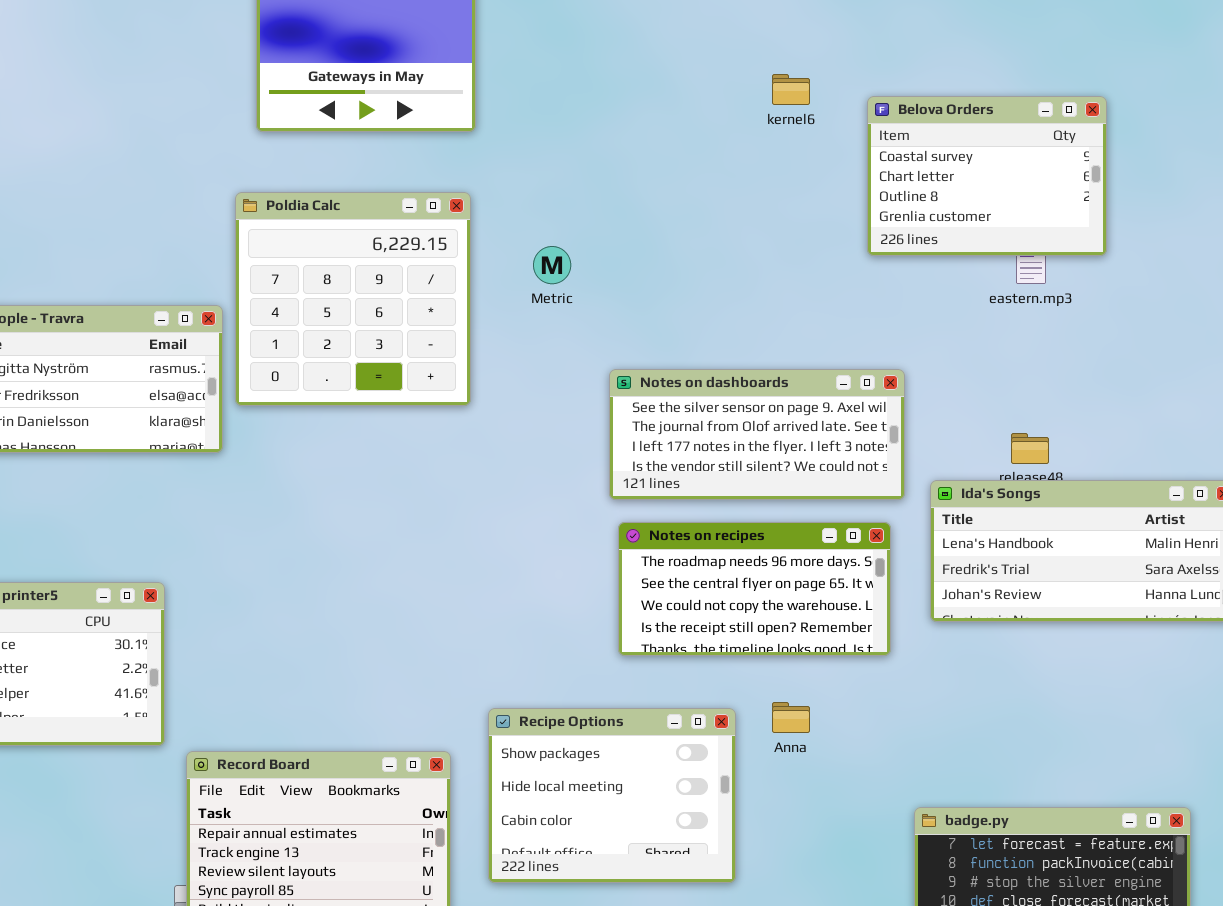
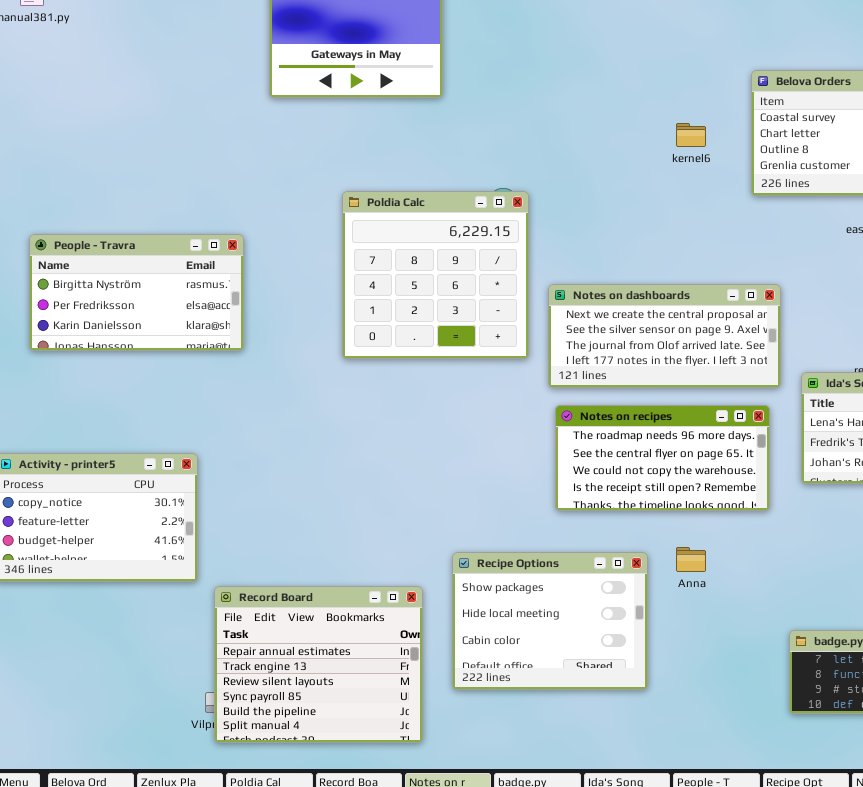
kernel6: [772,74,810,105] -> [676,123,706,147], moved
Poldia Calc: [235,192,471,406] -> [342,191,529,359], moved
Notes on dashboards: [609,369,905,500] -> [548,284,781,388], scrolled up 1 row

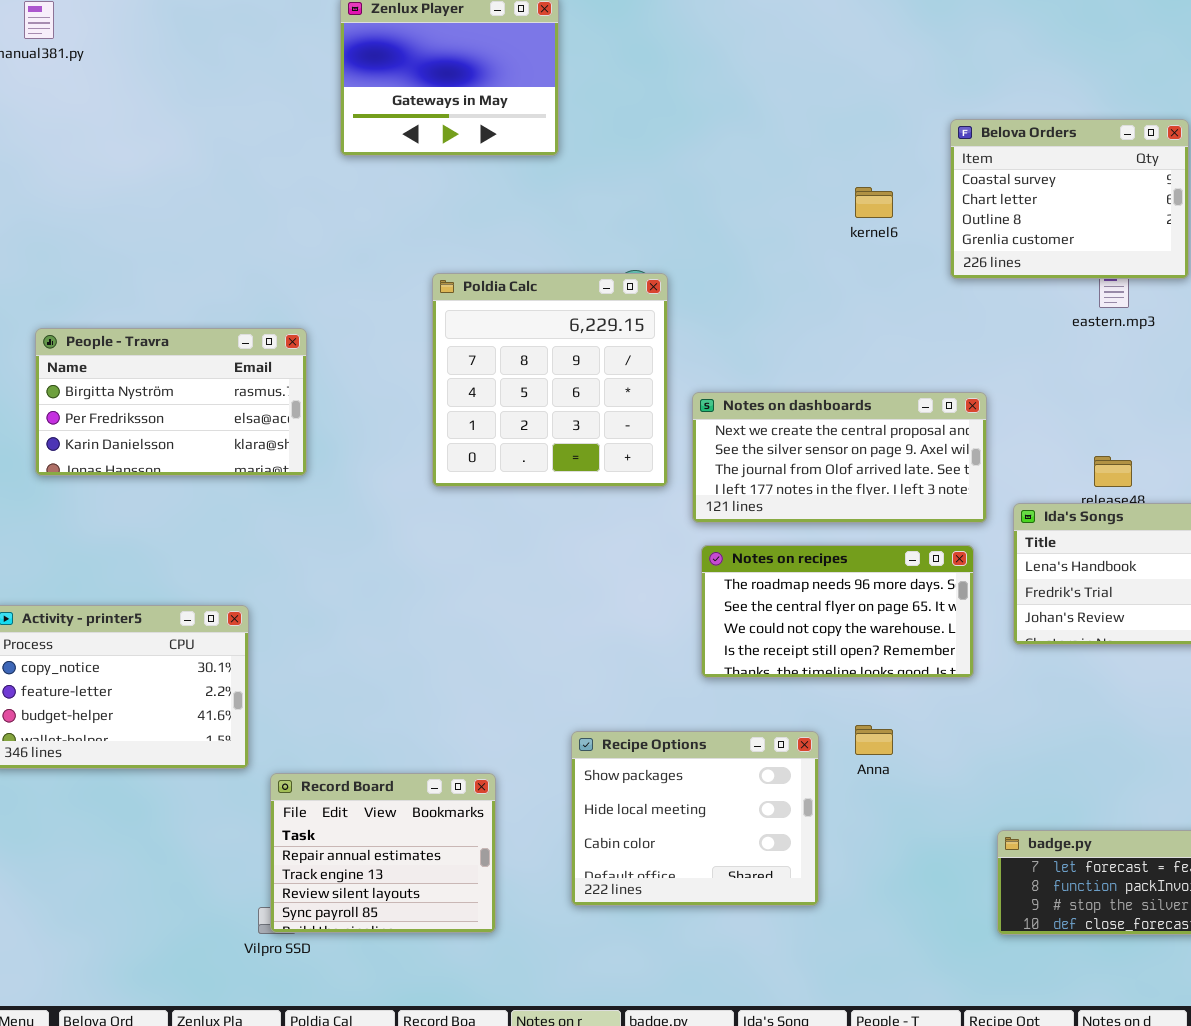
Record Board: [214,586,423,743] -> [270,773,496,933], resized

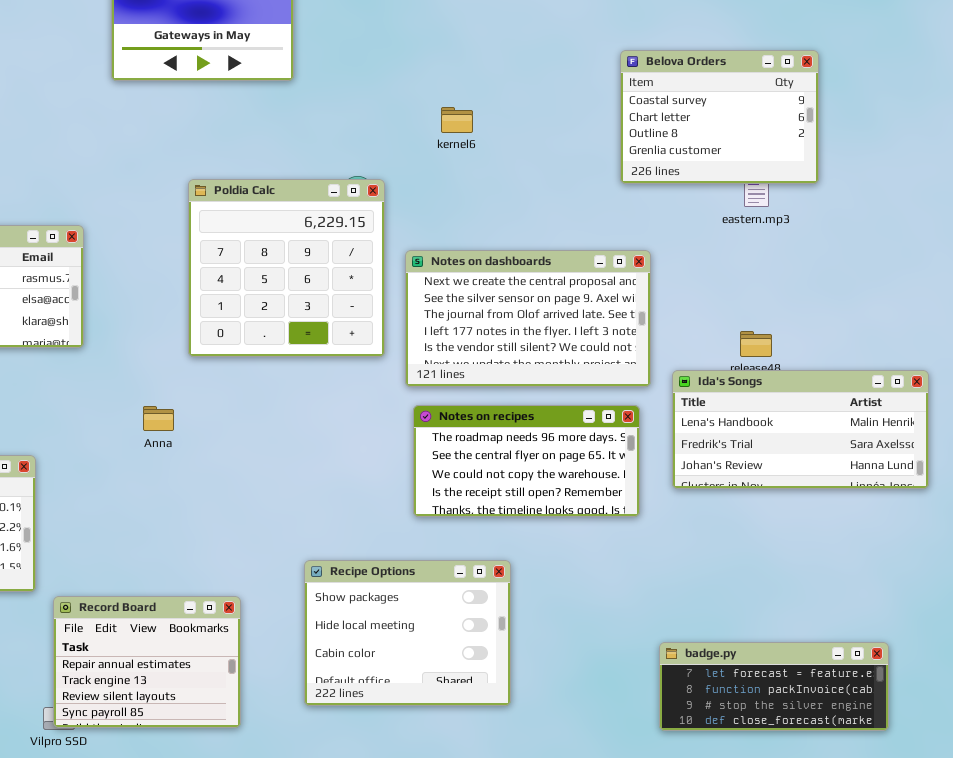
kernel6: [855,187,893,218] -> [441,107,473,133], moved
Notes on dashboards: [692,392,987,523] -> [405,250,651,387], resized
Anna: [855,725,893,755] -> [143,406,174,431], moved

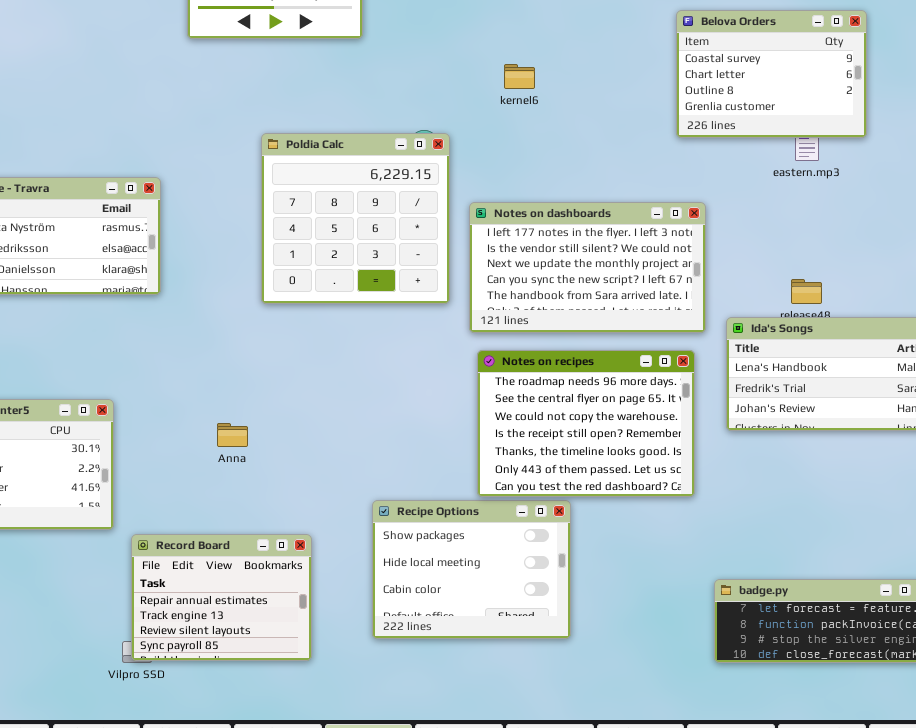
Notes on dashboards: [405,250,651,387] -> [469,202,706,333], scrolled down 3 rows
Notes on recipes: [413,405,640,517] -> [477,350,695,497], resized
Anna: [143,406,174,431] -> [217,423,248,447], moved

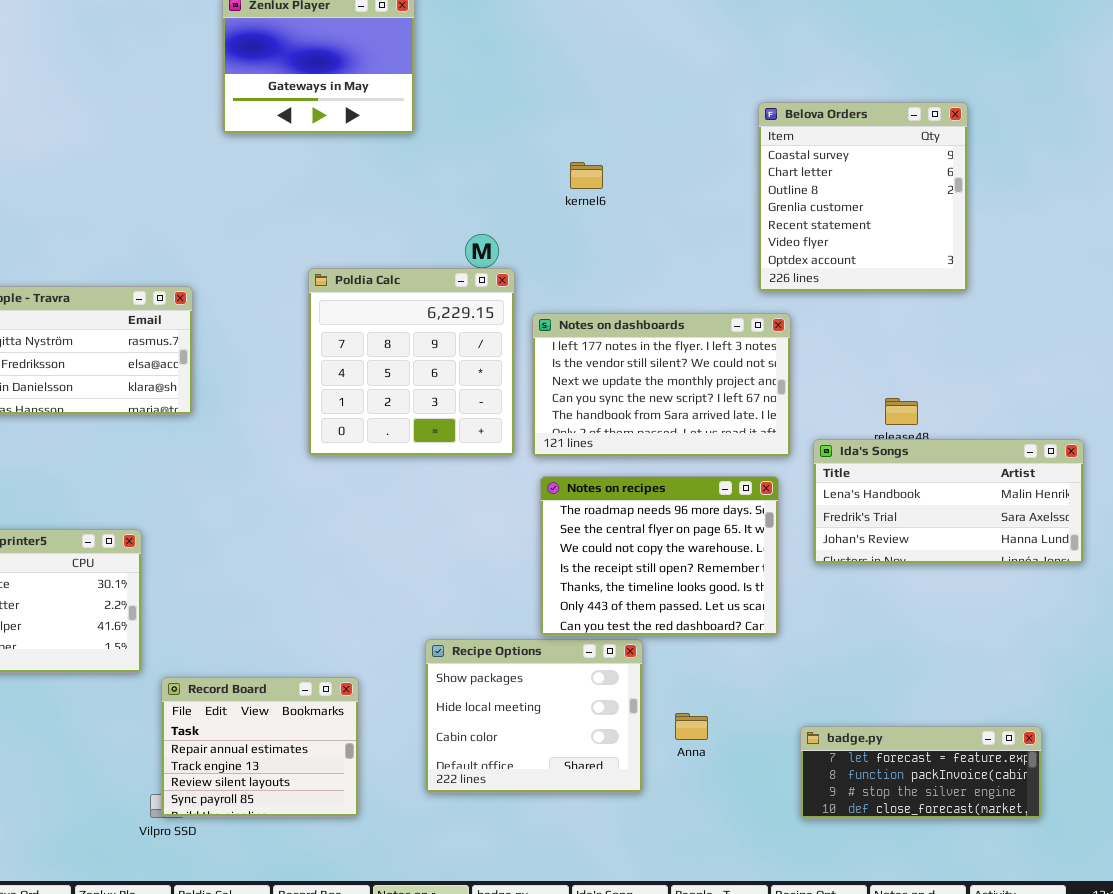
Belova Orders: [676,10,867,138] -> [758,102,968,292], resized
Poldia Calc: [261,133,450,304] -> [308,268,515,456], moved
Anna: [217,423,248,447] -> [675,713,708,740], moved

